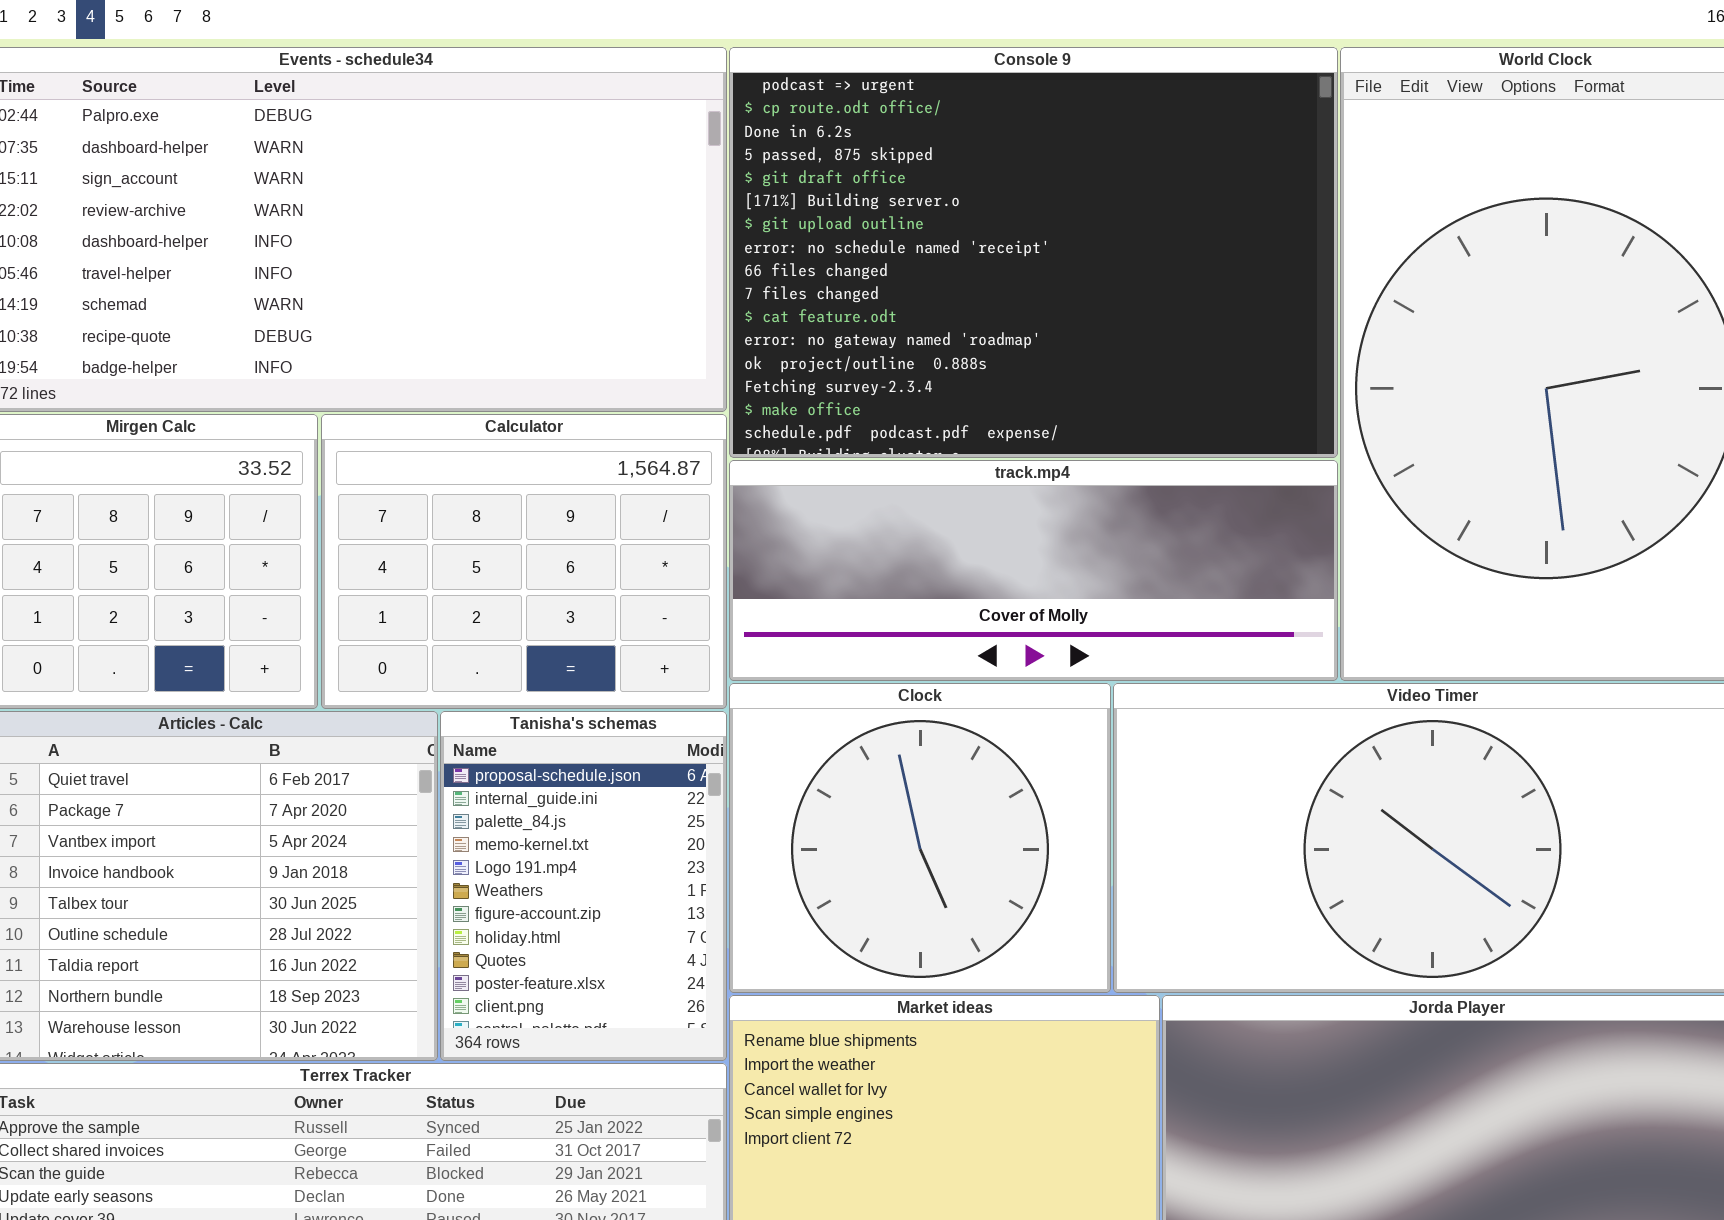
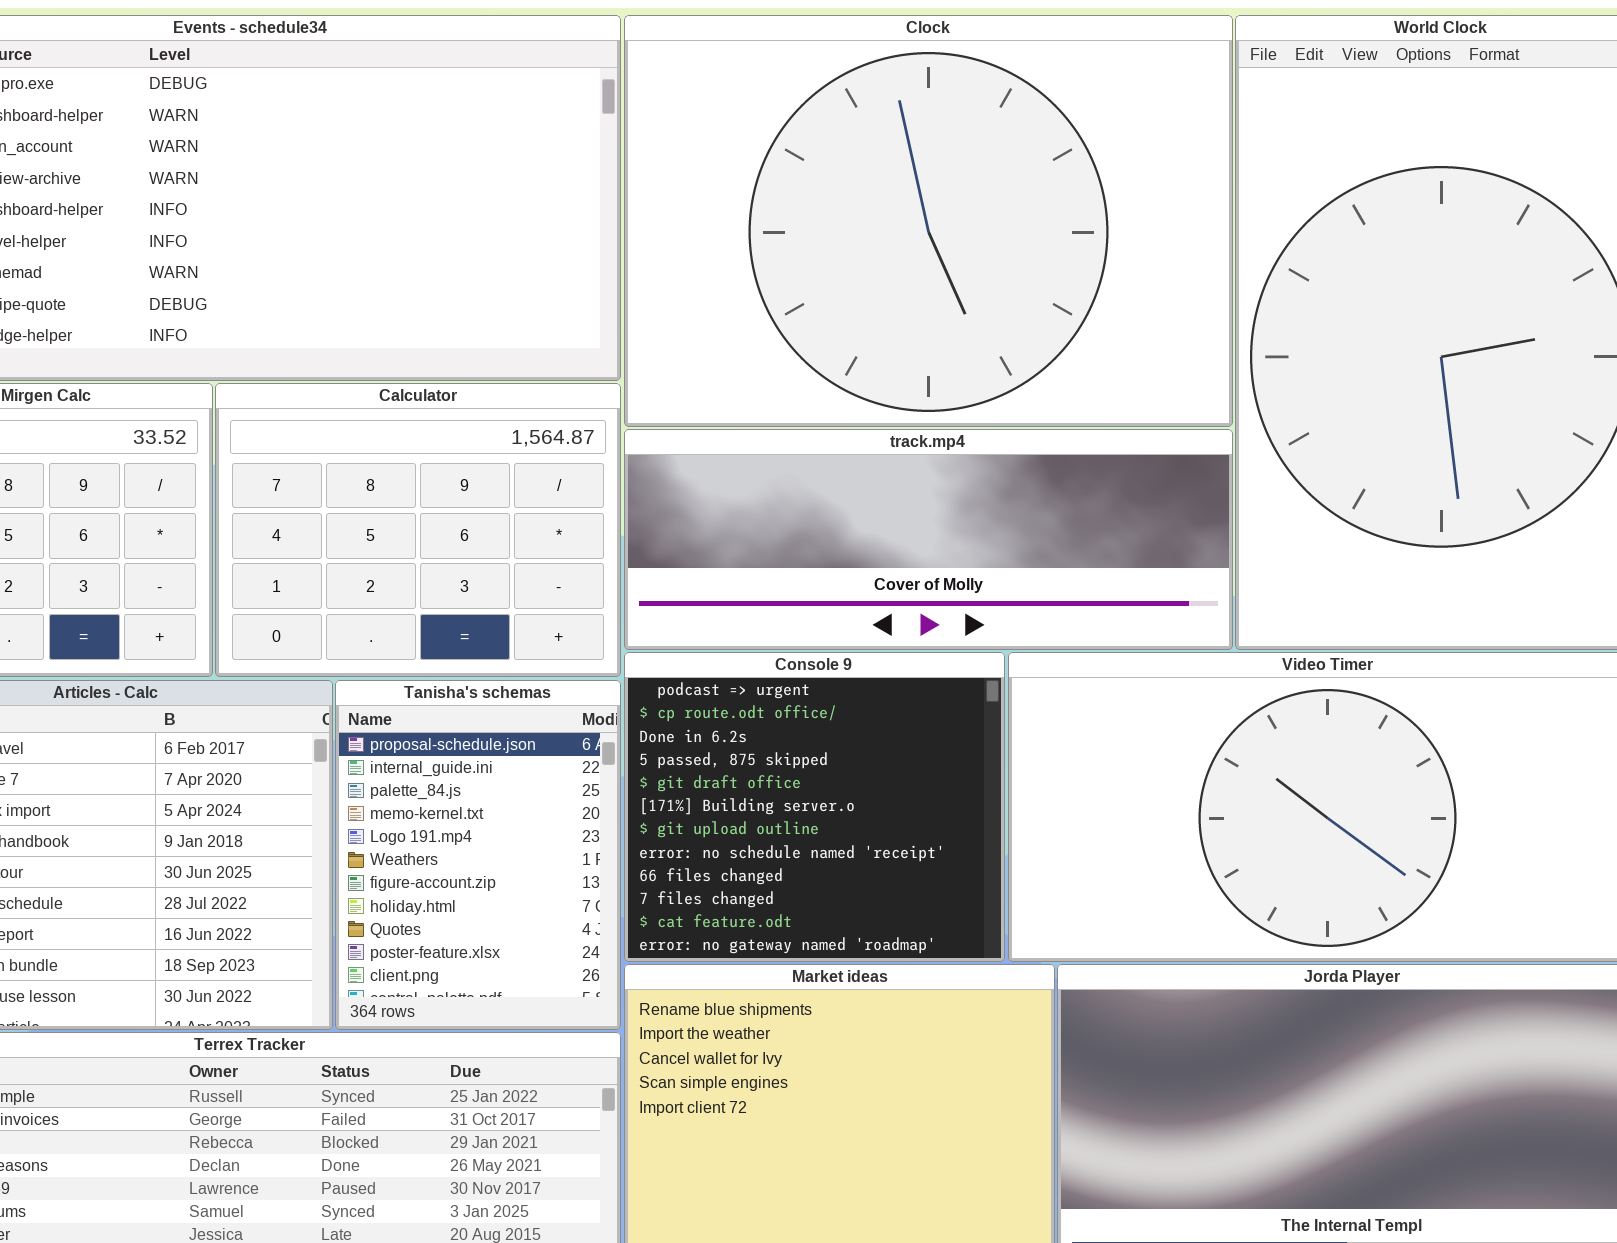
Console 9: [729,47,1338,458] -> [624,652,1005,962], moved, resized
Clock: [729,683,1111,993] -> [624,15,1233,427], moved, resized

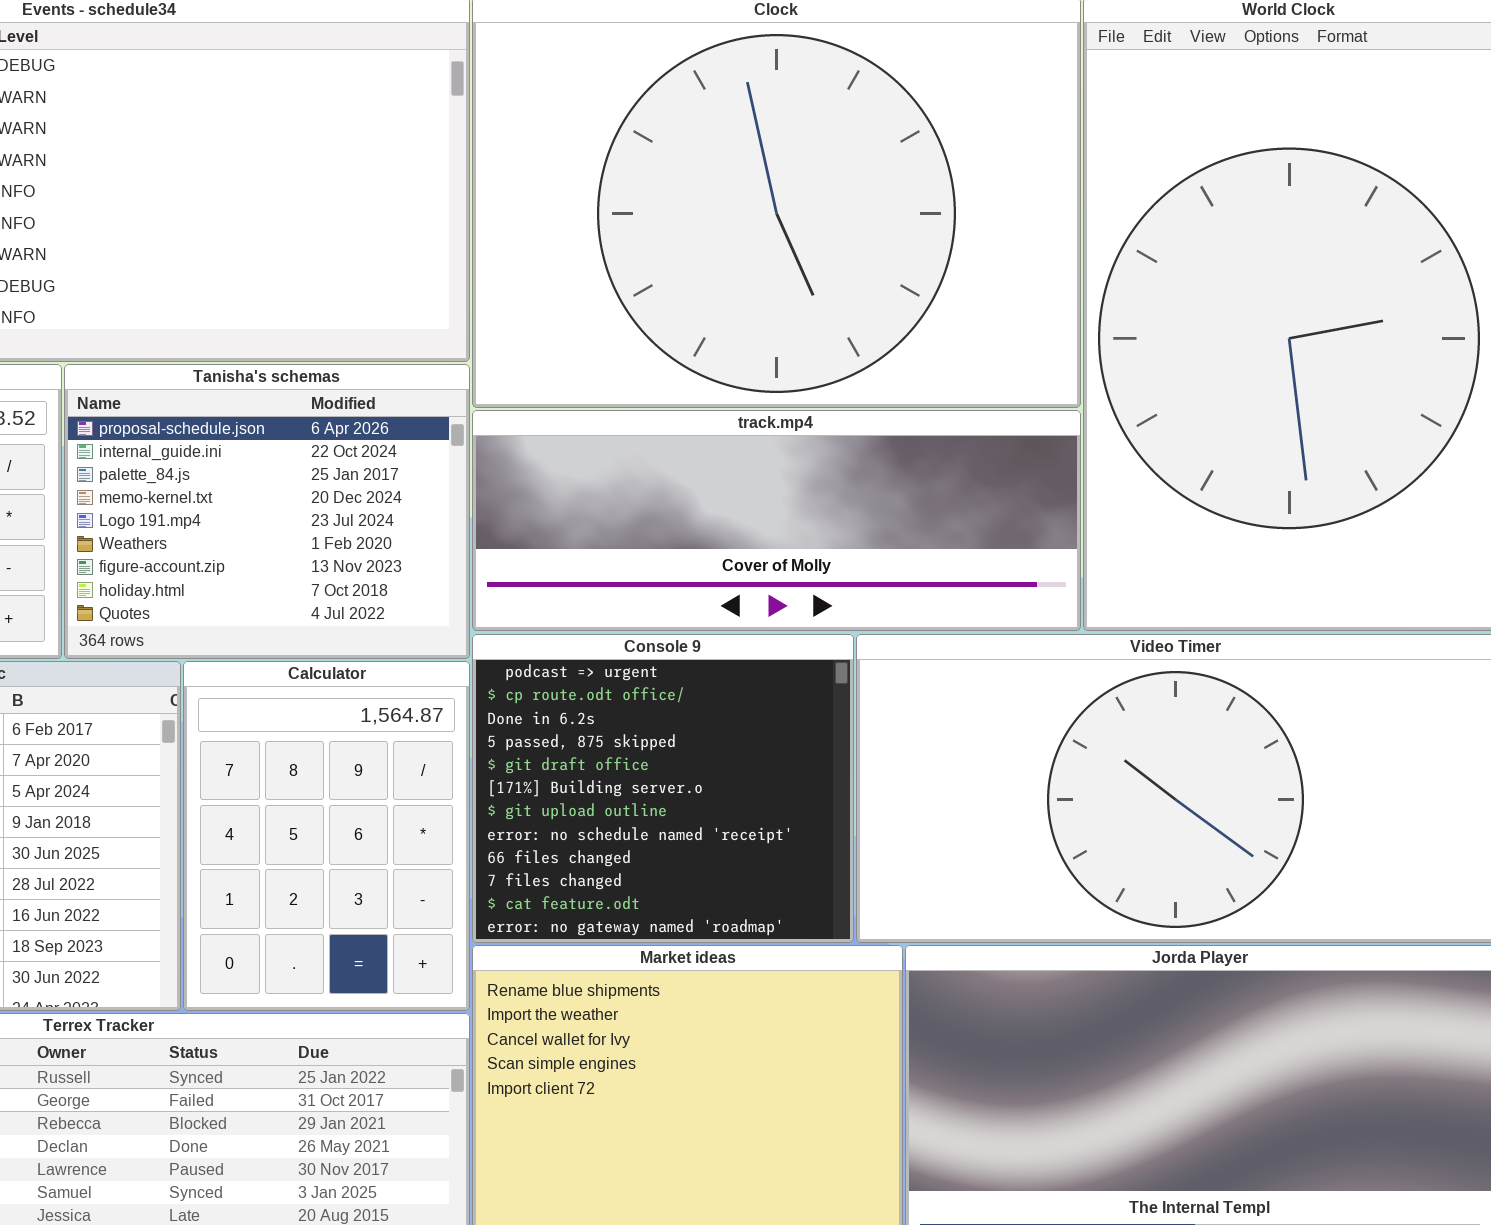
Calculator: [215,383,621,677] -> [183,661,470,1011], moved, resized
Tanisha's schemas: [335,680,621,1030] -> [64,364,470,659], moved, resized

